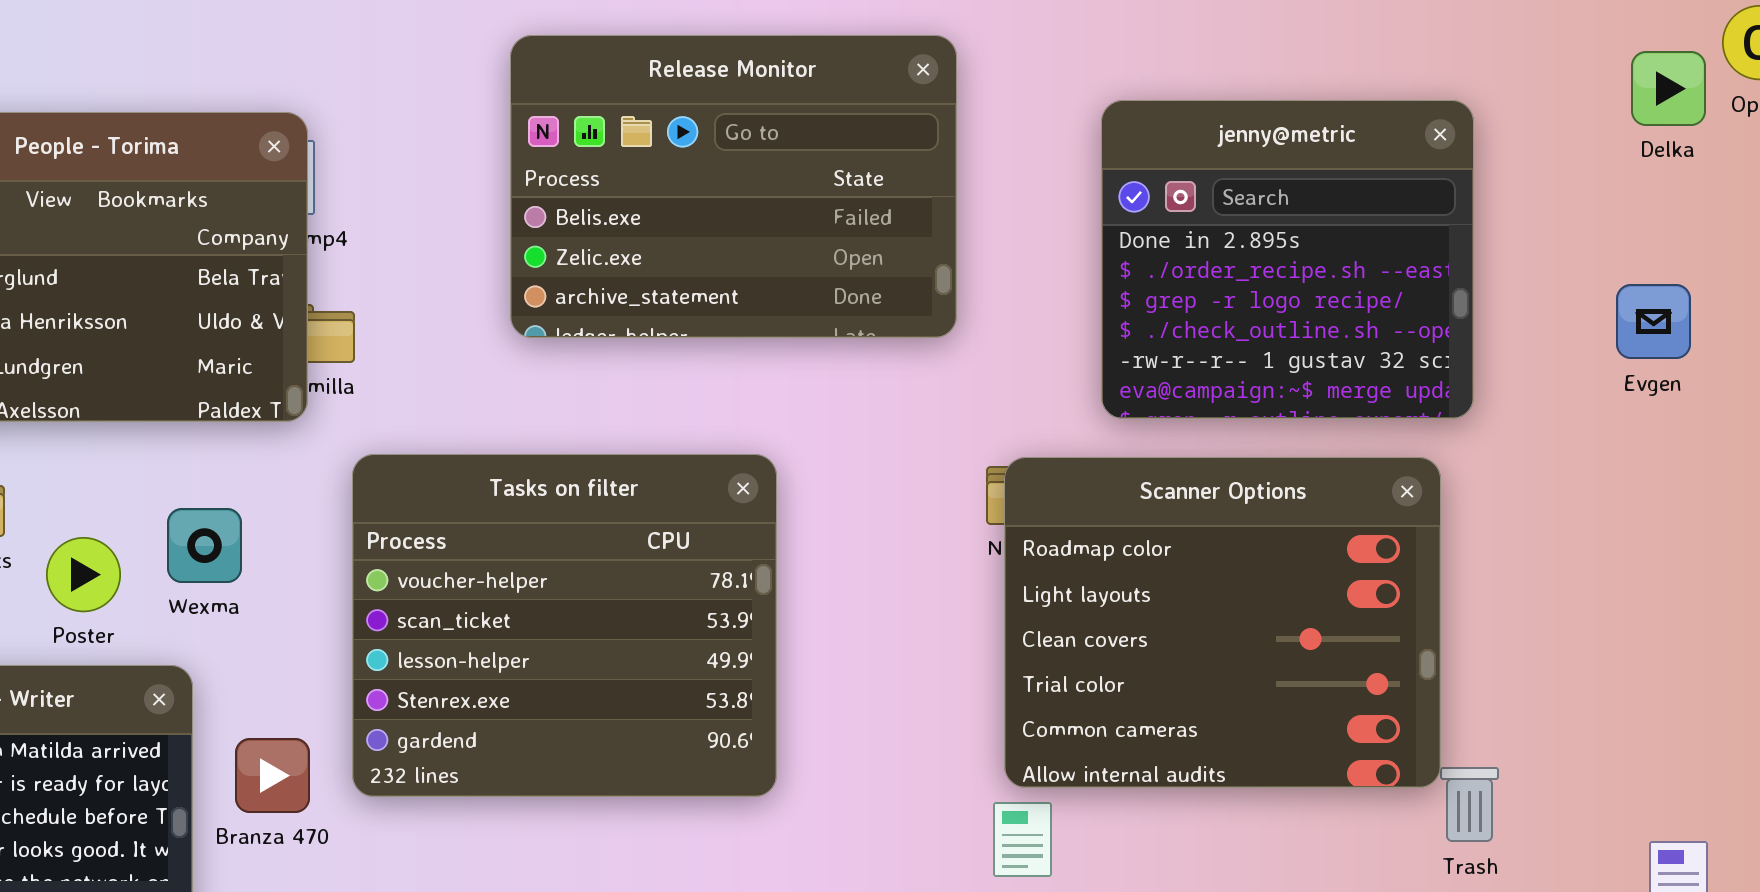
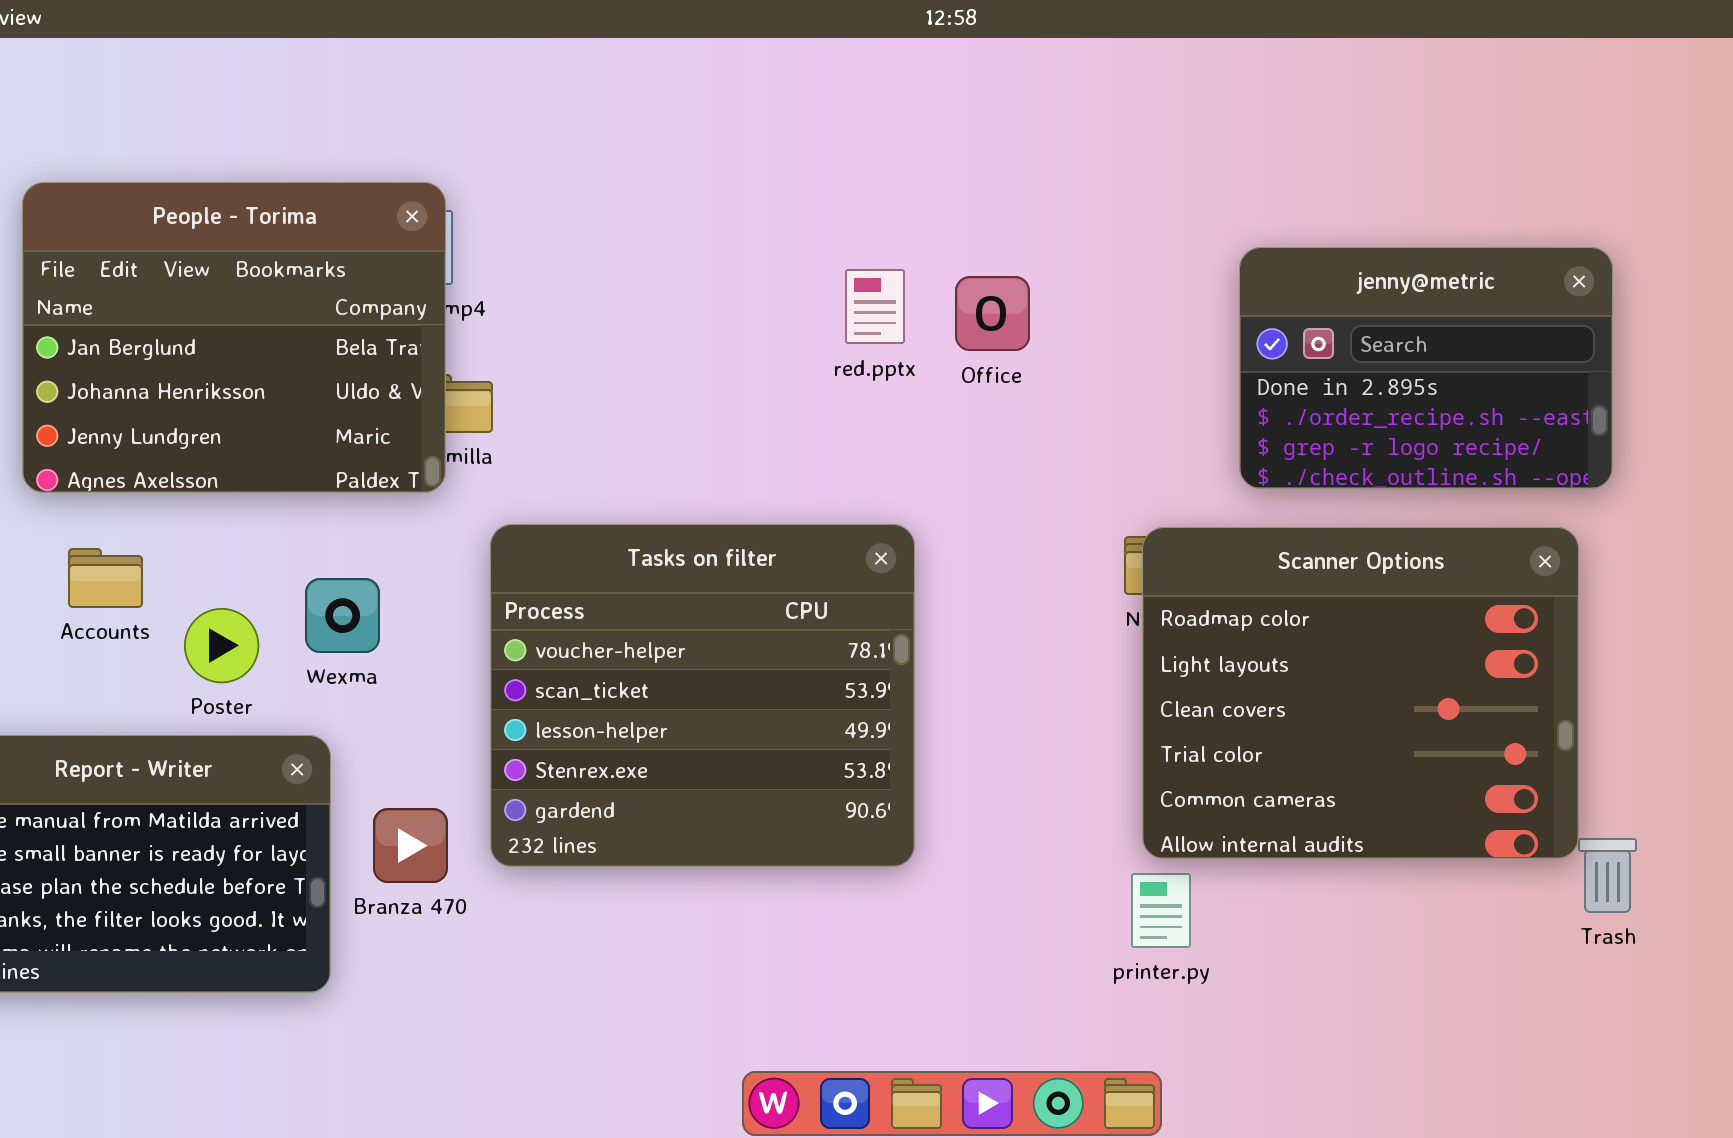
Release Monitor: [510,35,957,338] -> none, closed
jenny@metric: [1101,100,1474,419] -> [1239,247,1613,489], resized

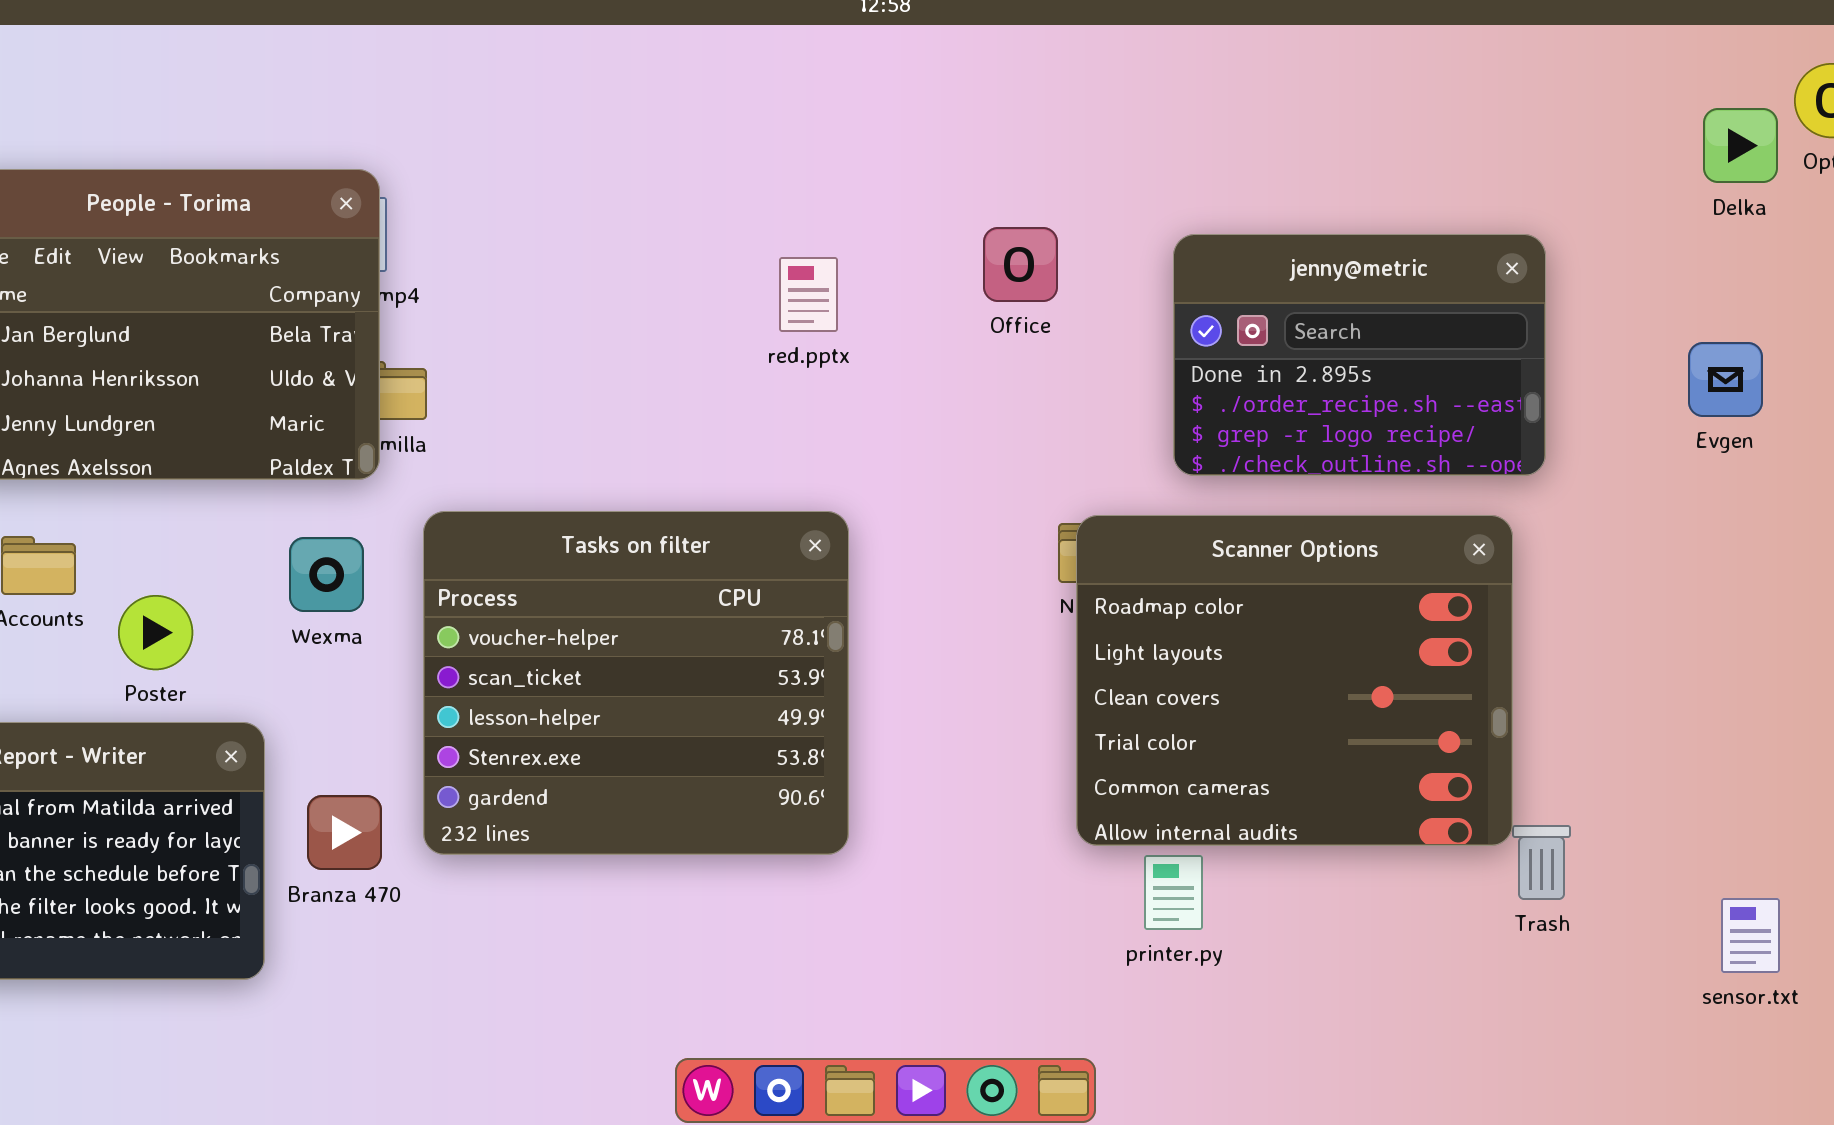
Office: [955,276,1030,351] -> [983,227,1058,302], moved
Wexma: [305,578,380,653] -> [289,537,364,612], moved
printer.py: [1131,873,1191,948] -> [1144,855,1203,930], moved

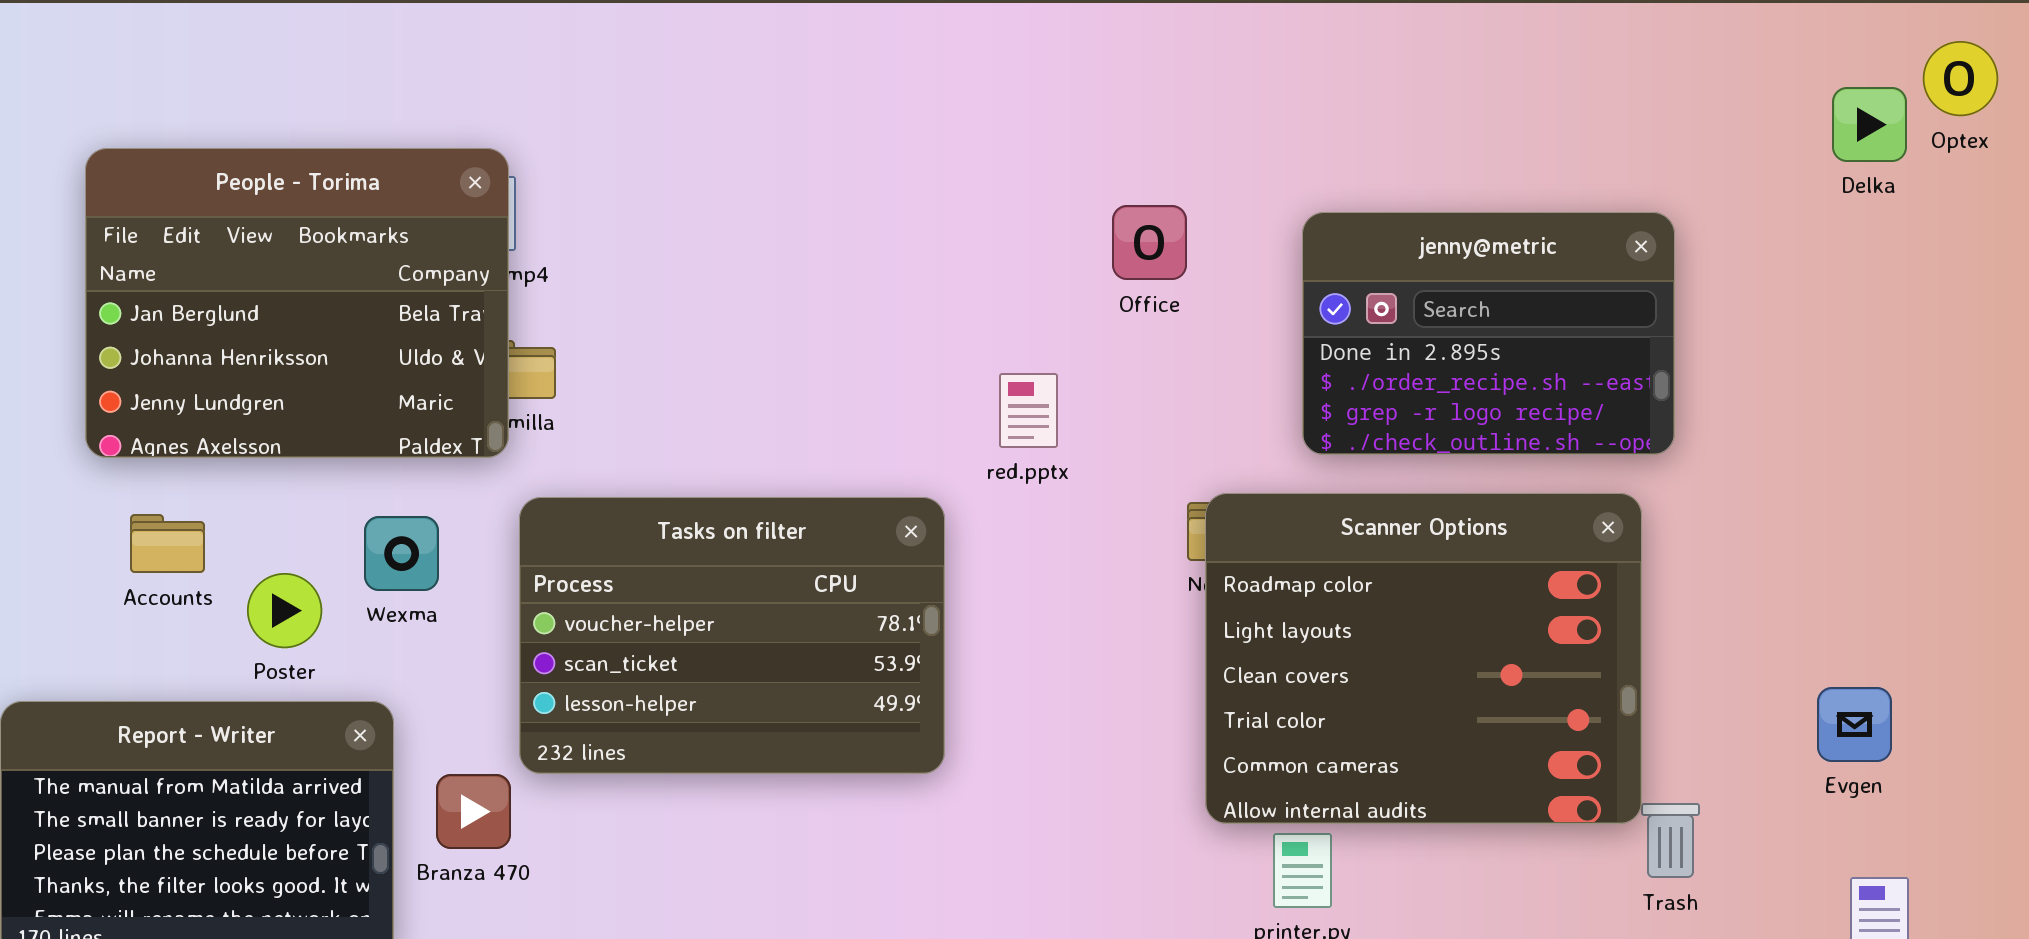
red.pptx: [779,257,838,332] -> [999,373,1058,448], moved
Evgen: [1688,342,1763,417] -> [1817,687,1892,762], moved
Tasks on filter: [423,511,849,855] -> [519,497,945,774], moved, resized
Wexma: [289,537,364,612] -> [364,516,439,591], moved

